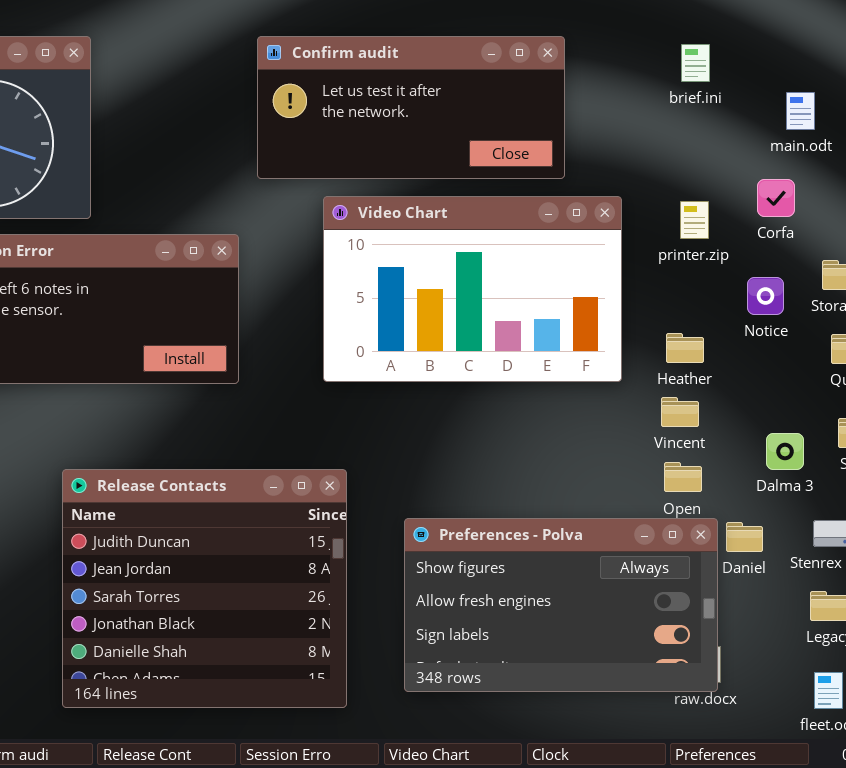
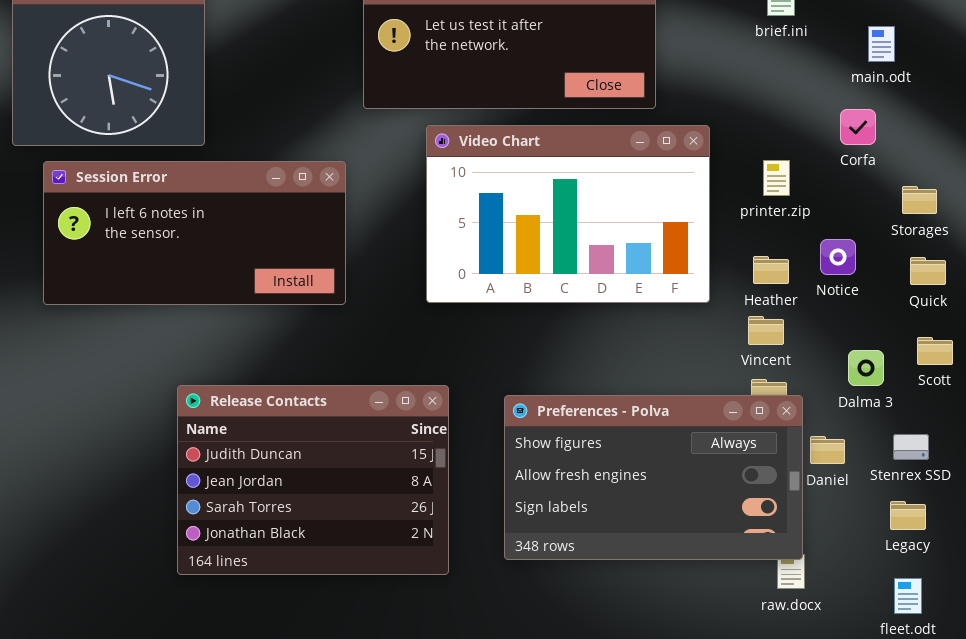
printer.zip: [680,201,709,239] -> [763,160,790,196], moved
Notice: [747,277,784,315] -> [820,239,856,275], moved
Release Contacts: [62,469,347,708] -> [177,385,449,575], resized
Preferences - Polva: [404,518,718,692] -> [504,395,803,560], moved

